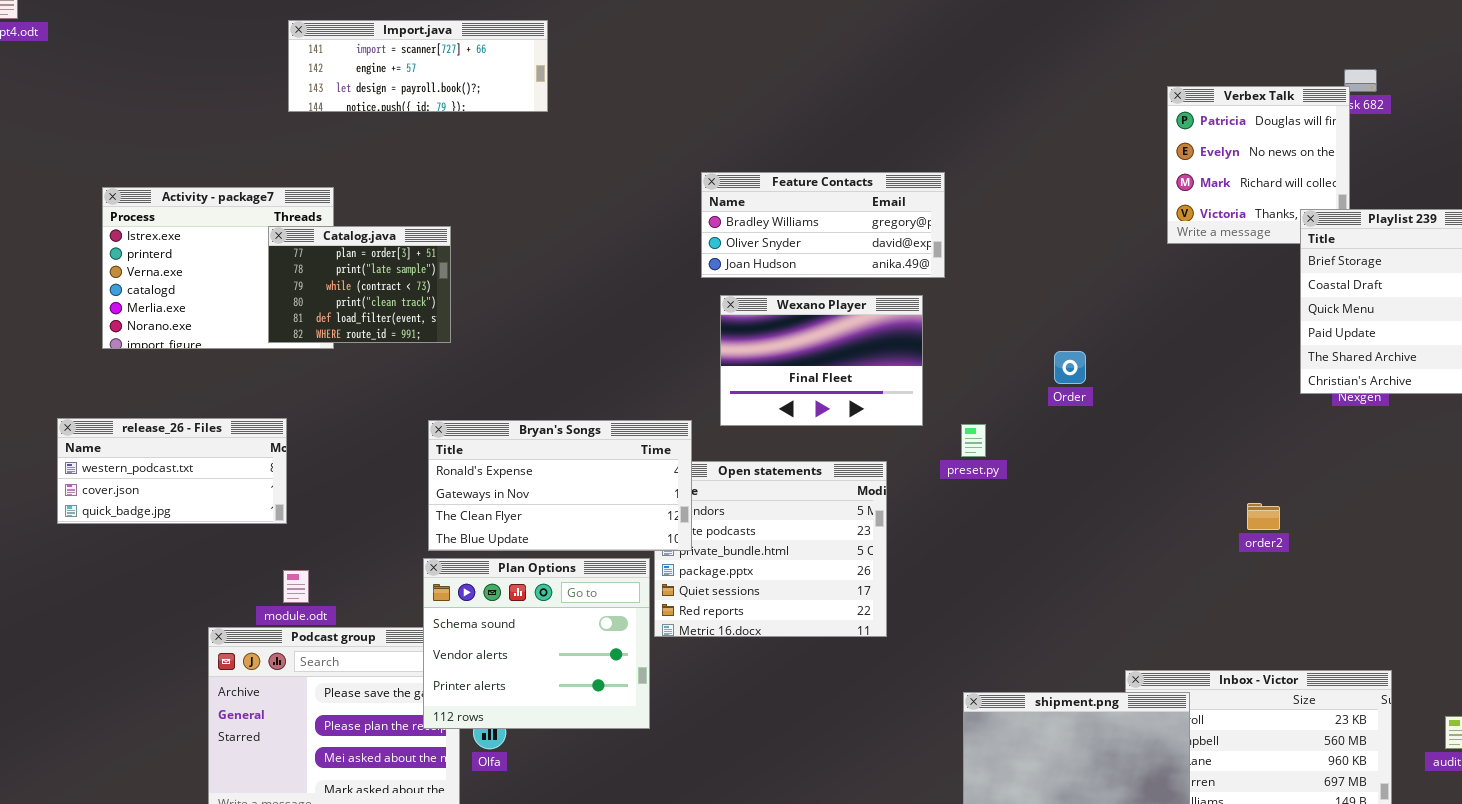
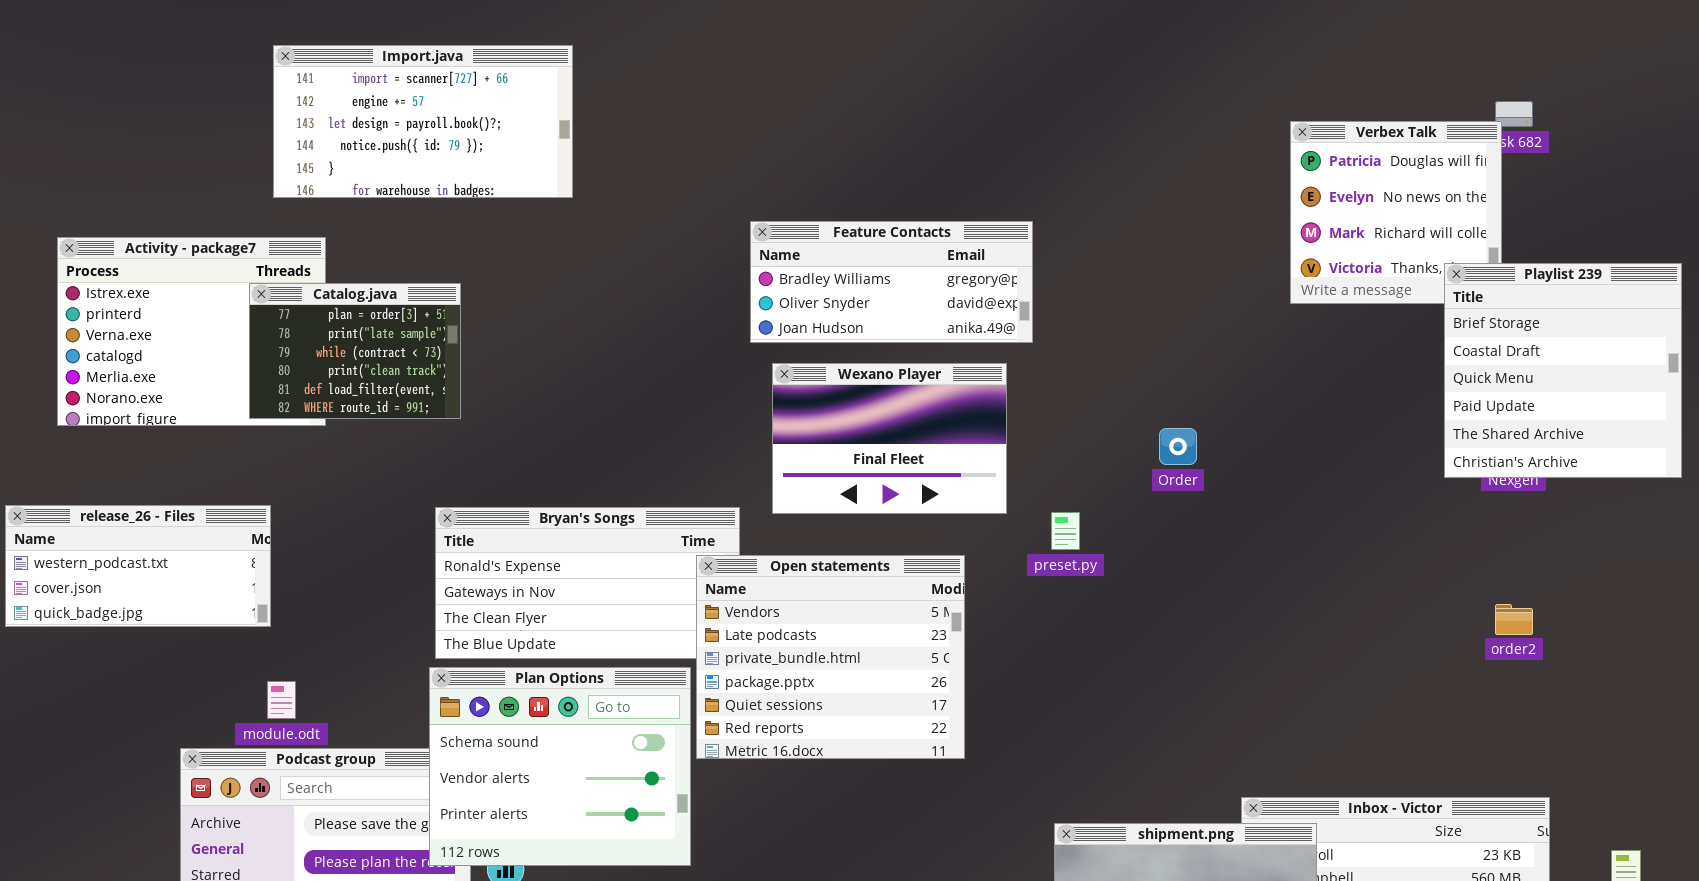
Import.java: [288,20,548,112] -> [273,45,573,198], resized
Open statements: [654,461,887,637] -> [696,555,965,759], raised
order2: [1247,503,1280,530] -> [1495,604,1533,635], moved

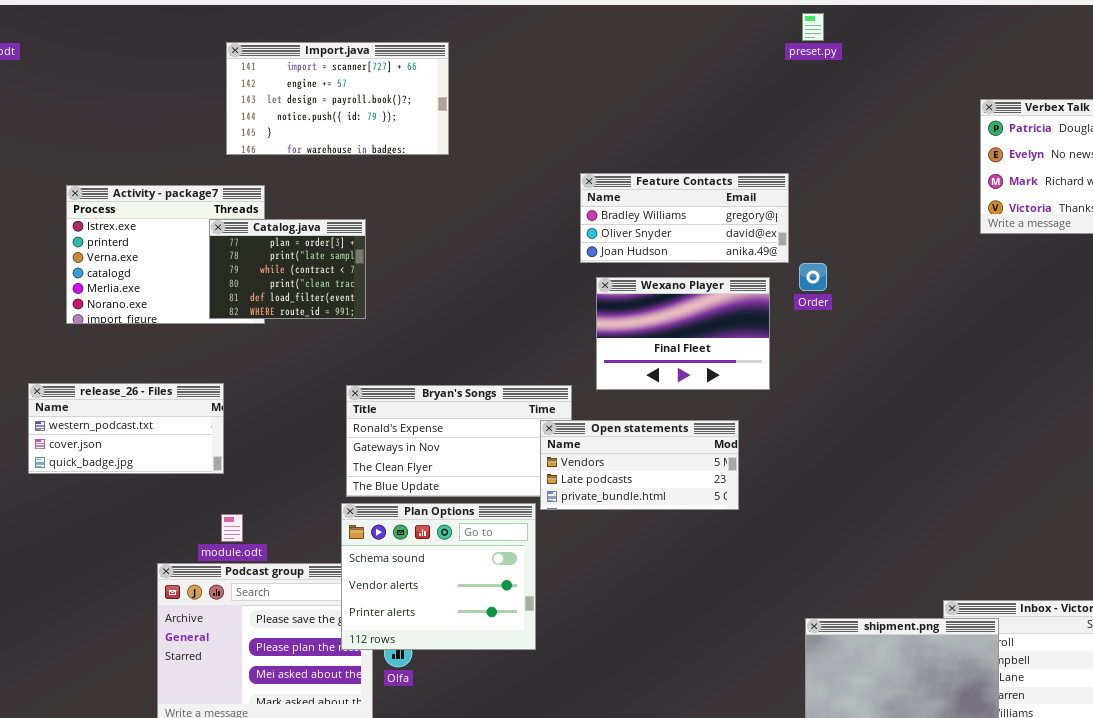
Order: [1159,428,1197,465] -> [799,263,827,291], moved
preset.py: [1051,512,1080,550] -> [802,13,824,41], moved
Open statements: [696,555,965,759] -> [540,420,739,510], resized

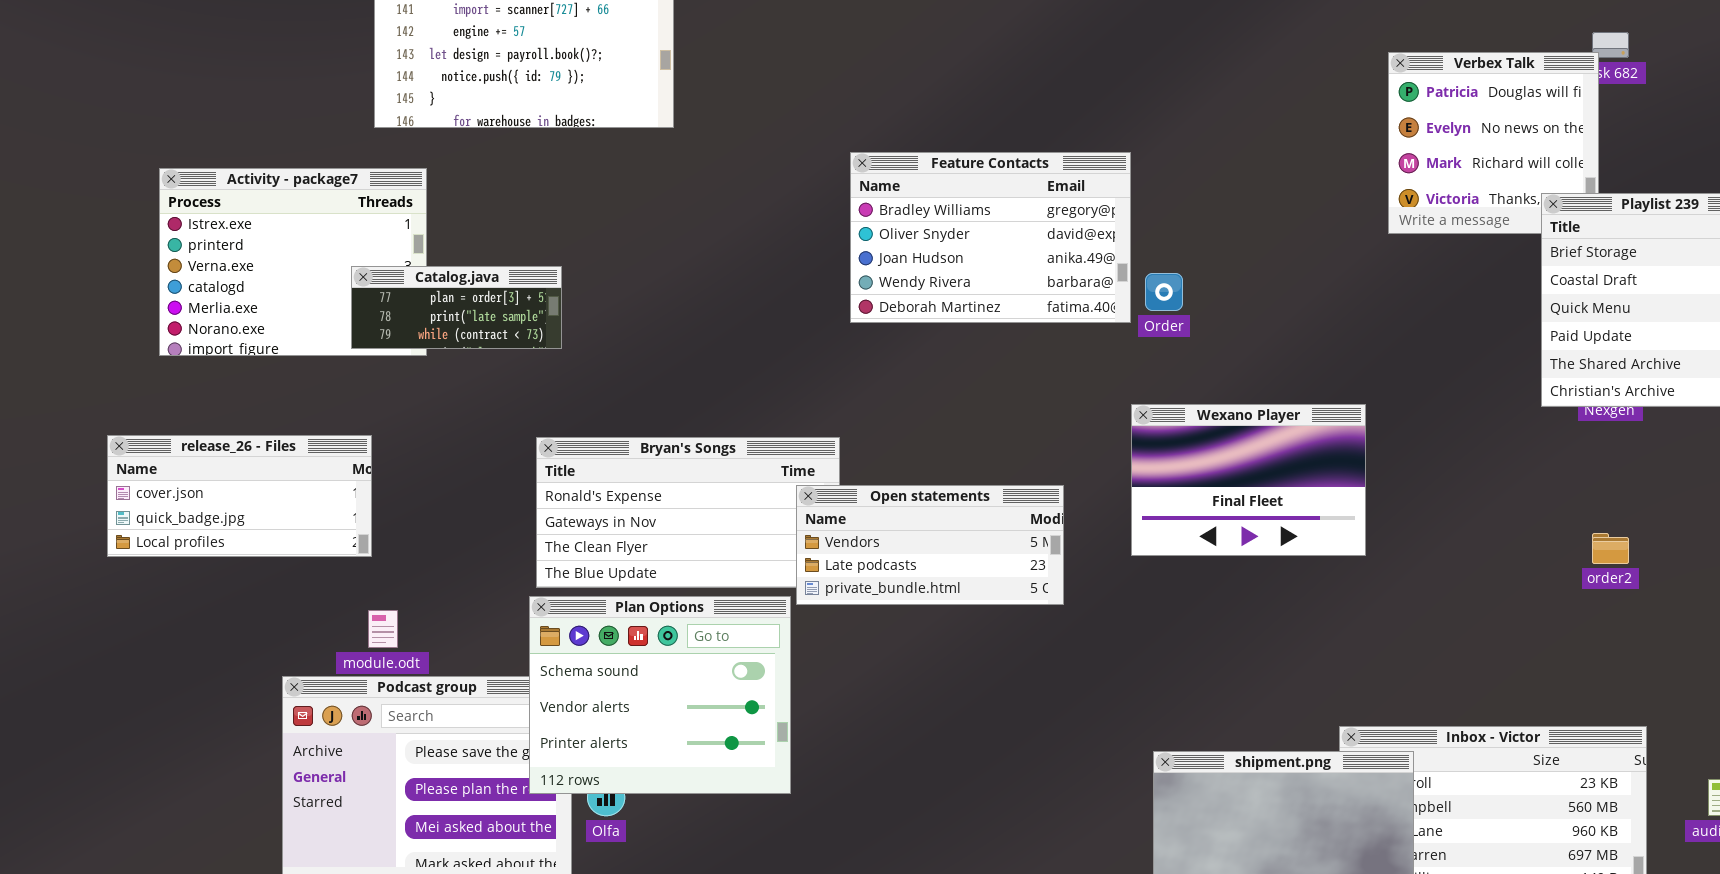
Feature Contacts: [580,173,789,263] -> [850,152,1131,323], resized
Catalog.java: [209,219,366,319] -> [351,266,562,349], resized
Wexano Player: [596,277,770,390] -> [1131,404,1366,556], moved
release_26 - Files: [28,383,224,474] -> [107,435,372,557], scrolled down 1 row

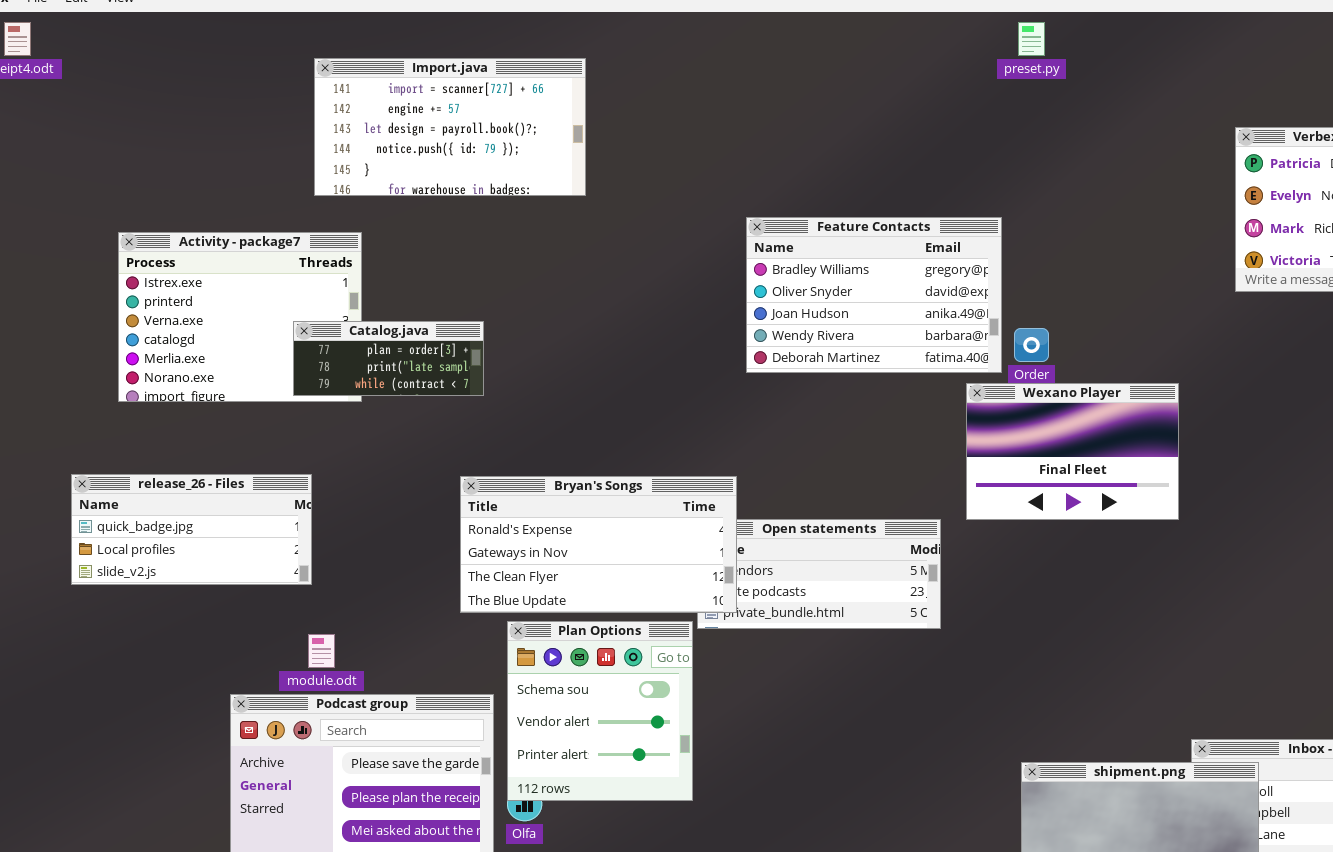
Wexano Player: [1131,404,1366,556] -> [966,383,1179,520], moved
release_26 - Files: [107,435,372,557] -> [71,474,312,585], scrolled down 1 row
Bryan's Songs: [536,437,840,588] -> [460,476,737,613], raised
Plan Options: [529,596,791,794] -> [507,621,693,801], resized

